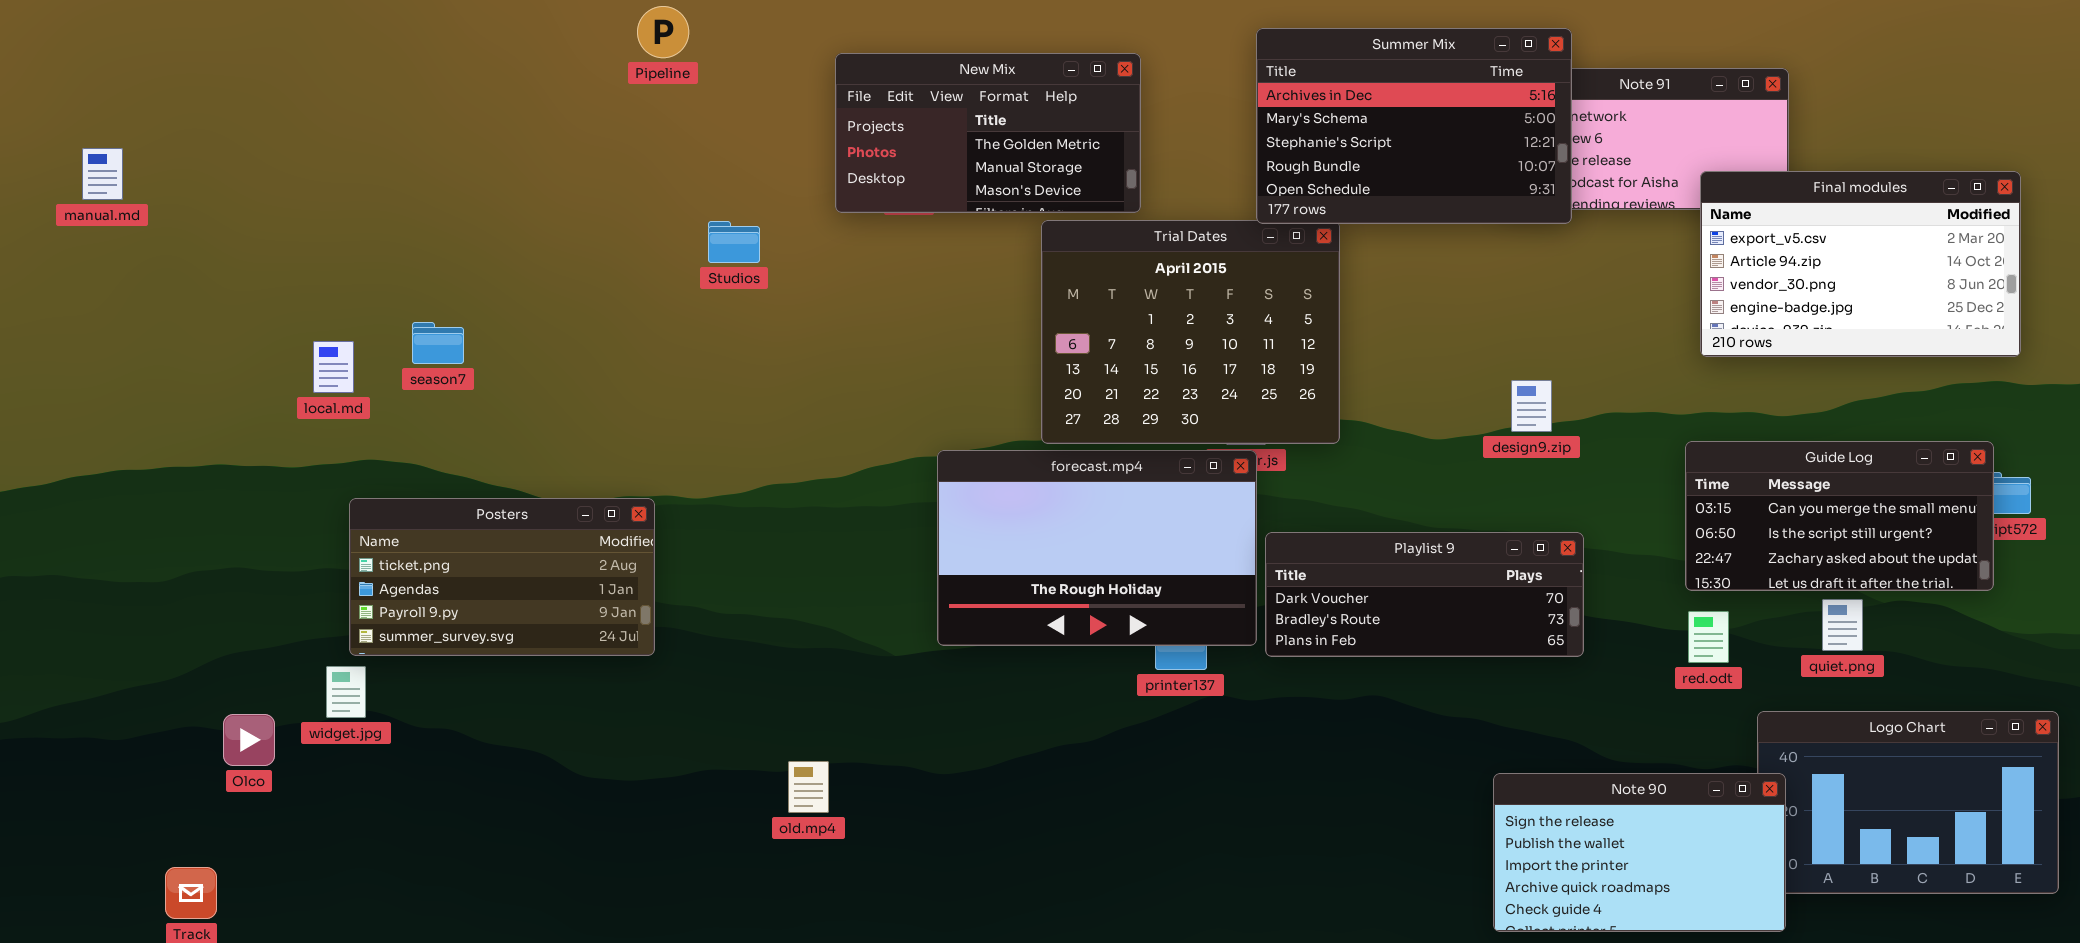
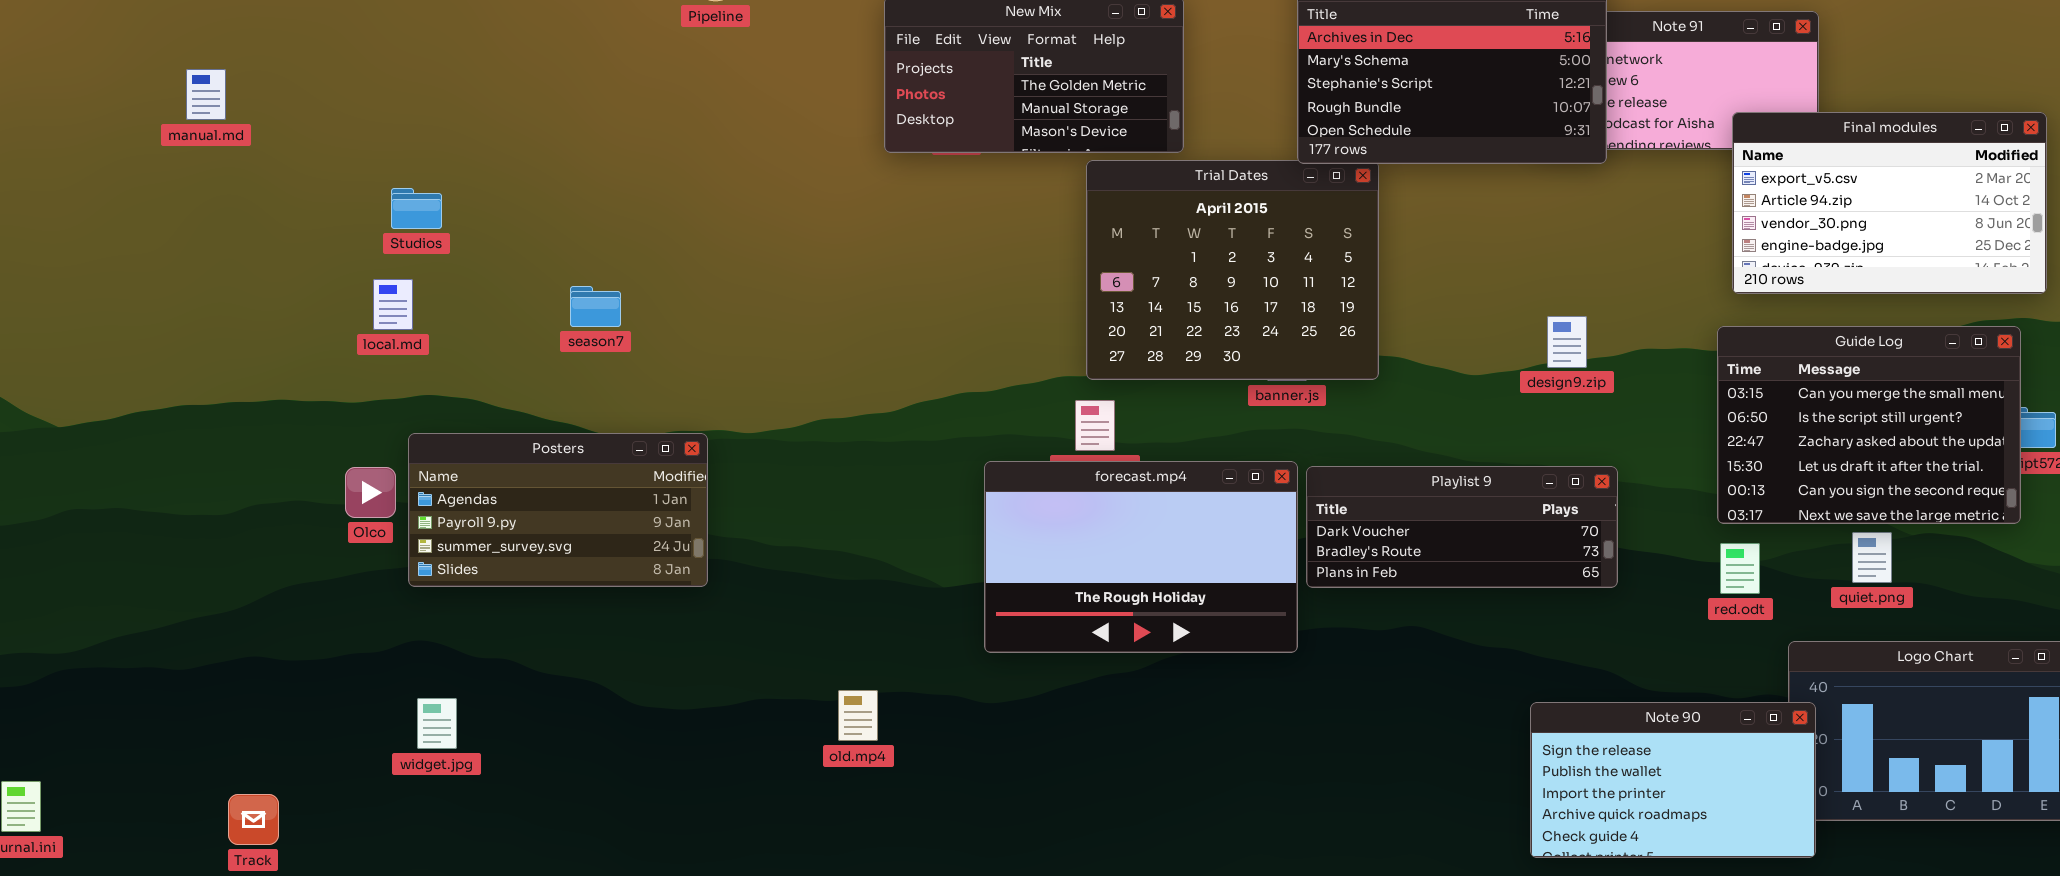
manual.md: [82,148,123,200] -> [186,69,226,120], moved
Studios: [708,221,760,263] -> [391,188,442,229], moved
season7: [412,322,464,364] -> [570,286,621,327], moved
Guide Log: [1685,441,1994,591] -> [1717,326,2021,524], resized
forecast.mp4: [937,450,1257,646] -> [984,461,1298,653], moved
Posters: [349,498,655,656] -> [408,433,708,587], scrolled down 1 row
widget.jpg: [326,666,366,718] -> [417,698,457,749], moved
Olco: [223,714,275,766] -> [345,467,396,518], moved

